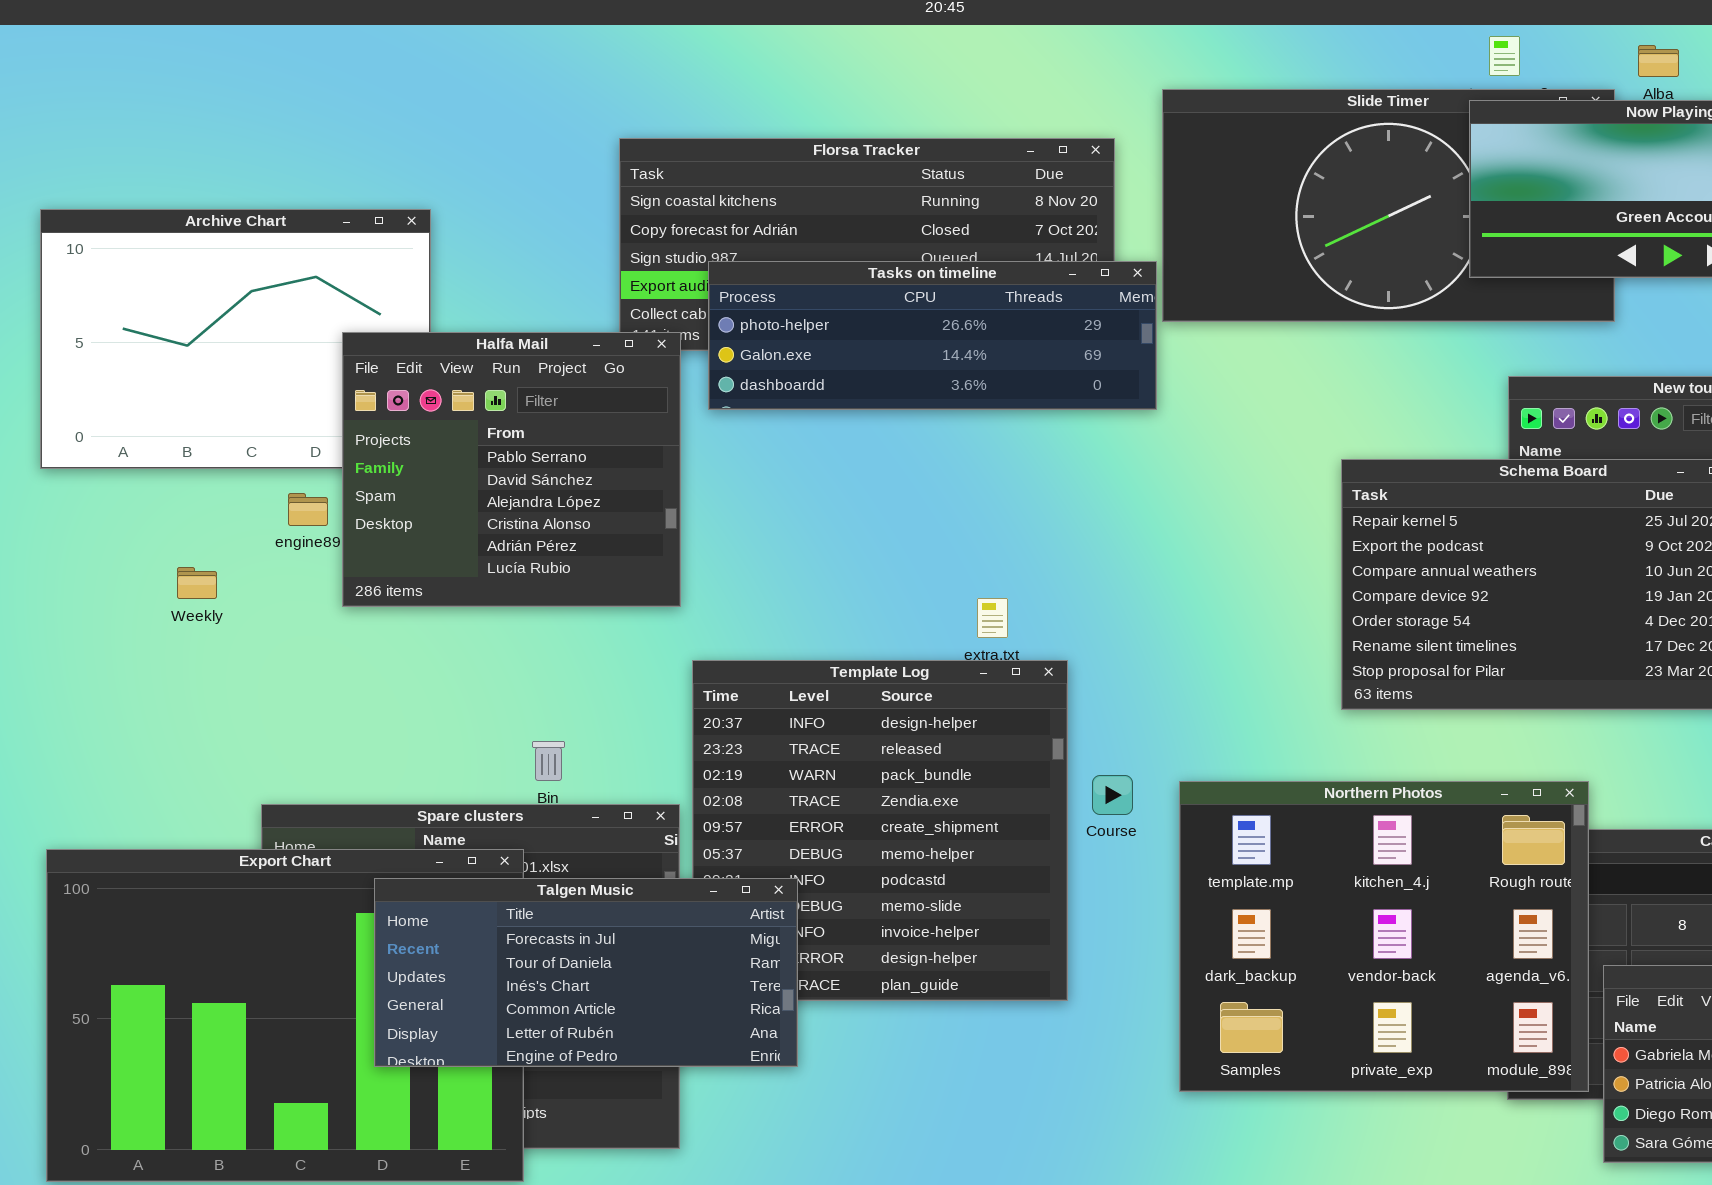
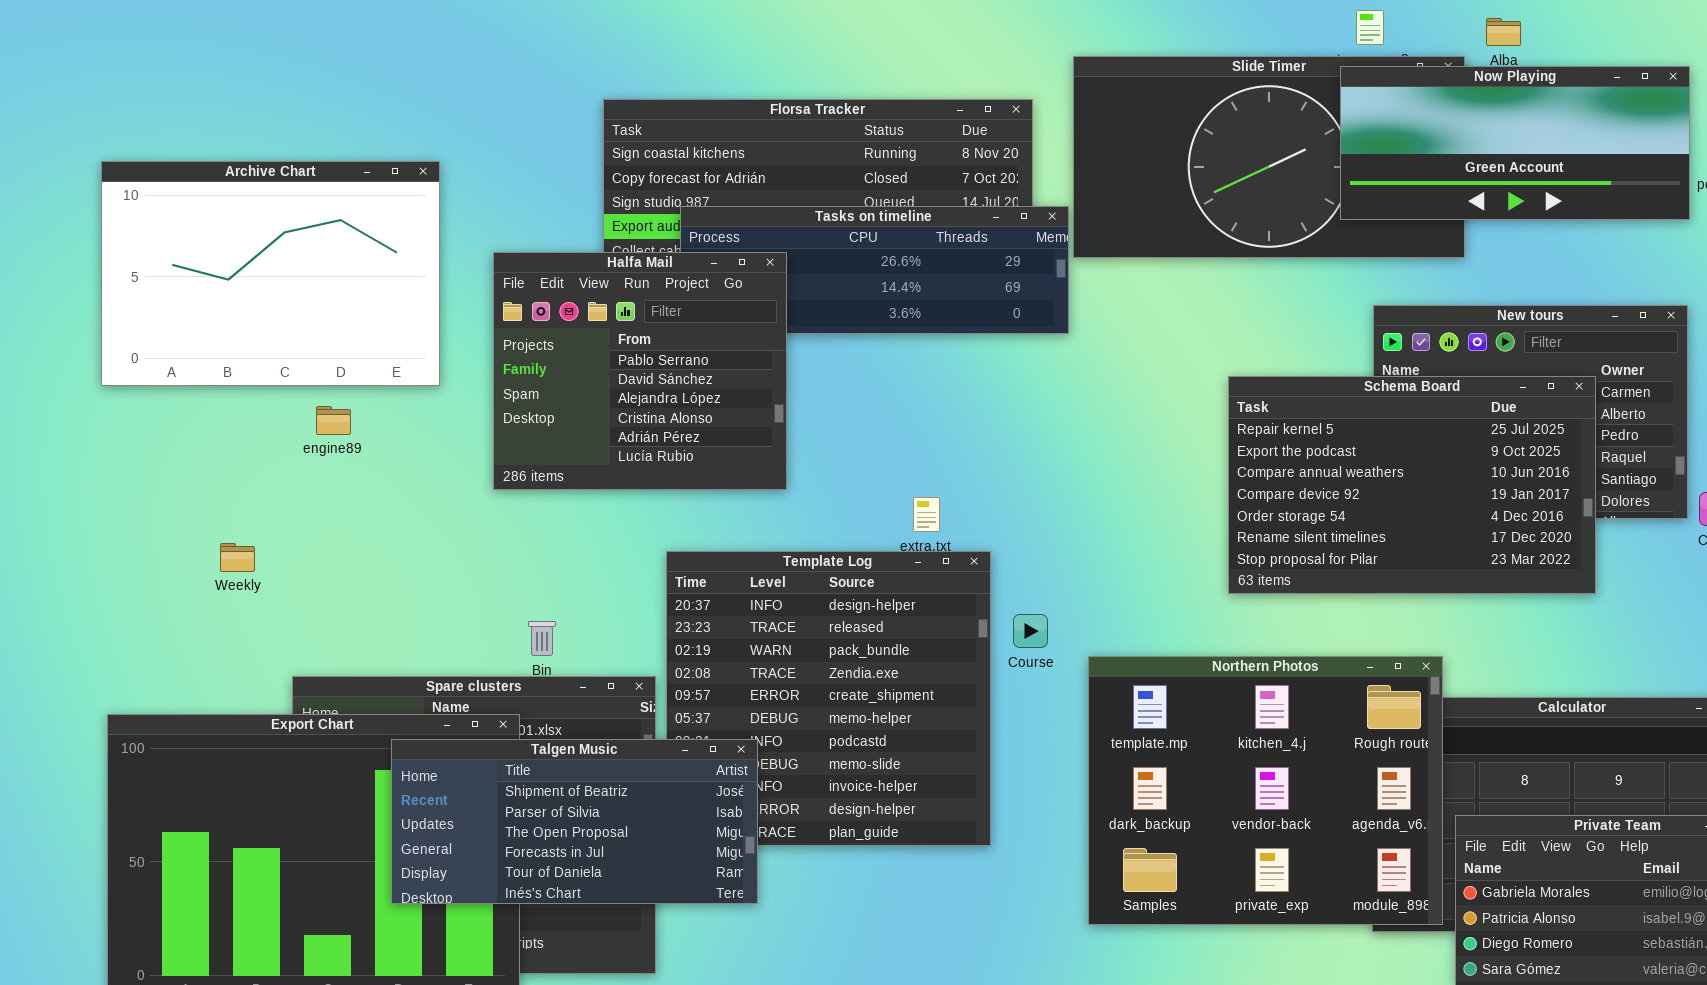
Halfa Mail: [342,332,681,607] -> [493,252,787,490], moved
Weekly: [177,567,217,599] -> [220,543,255,572], moved
Course: [1092,775,1133,815] -> [1013,614,1048,648], moved
Talgen Music: [374,878,798,1067] -> [391,739,758,904], scrolled up 3 rows

